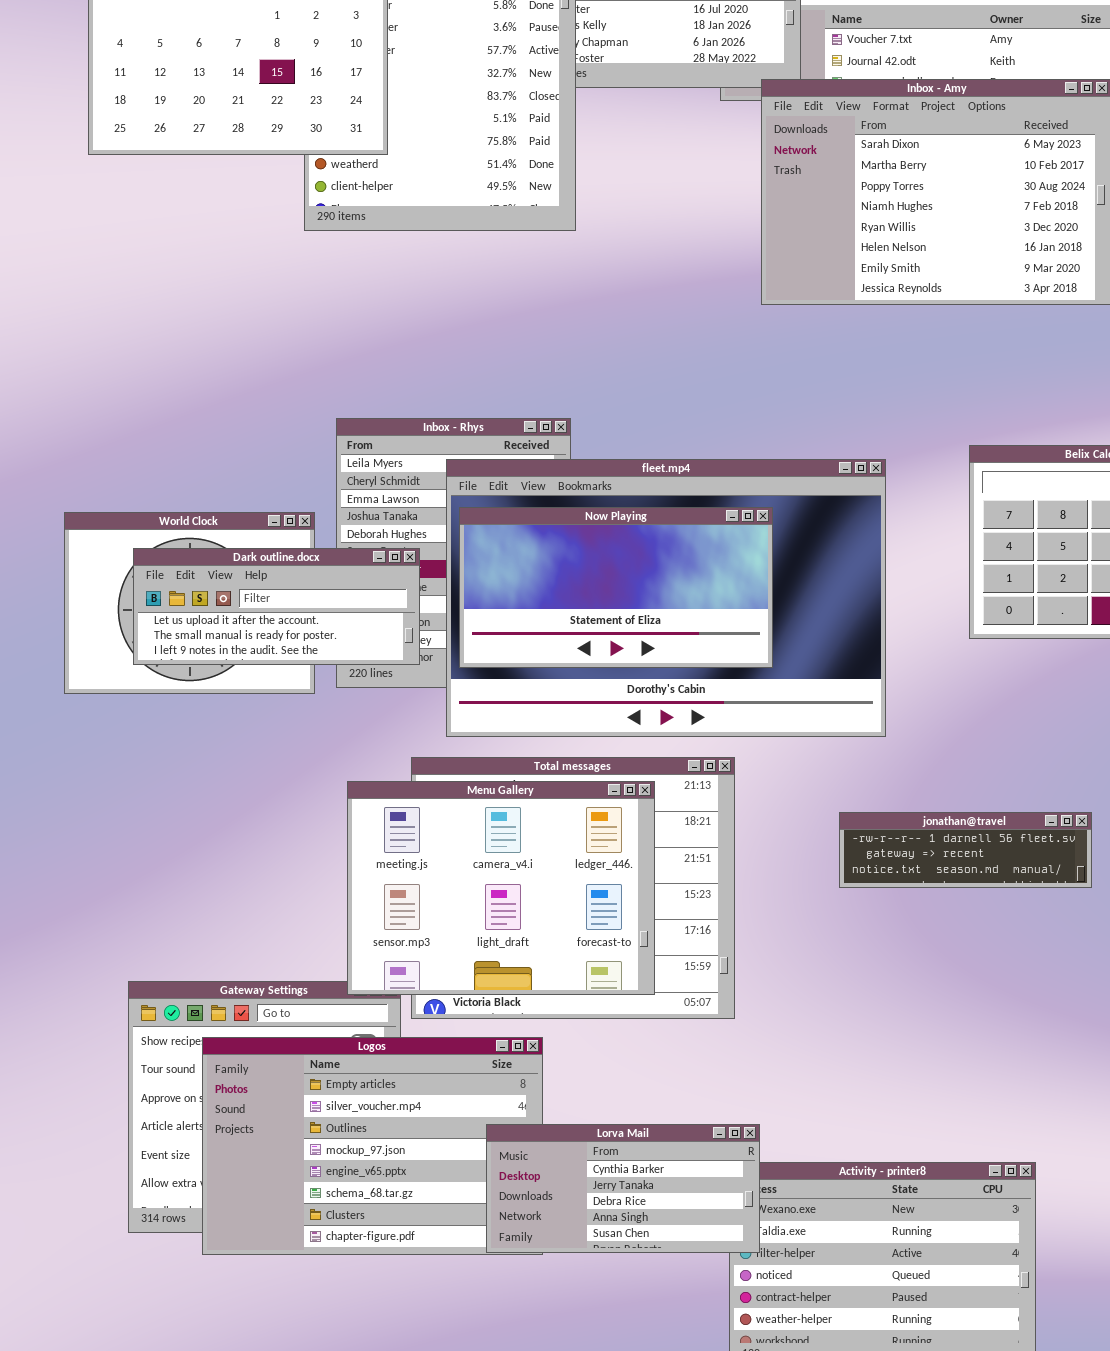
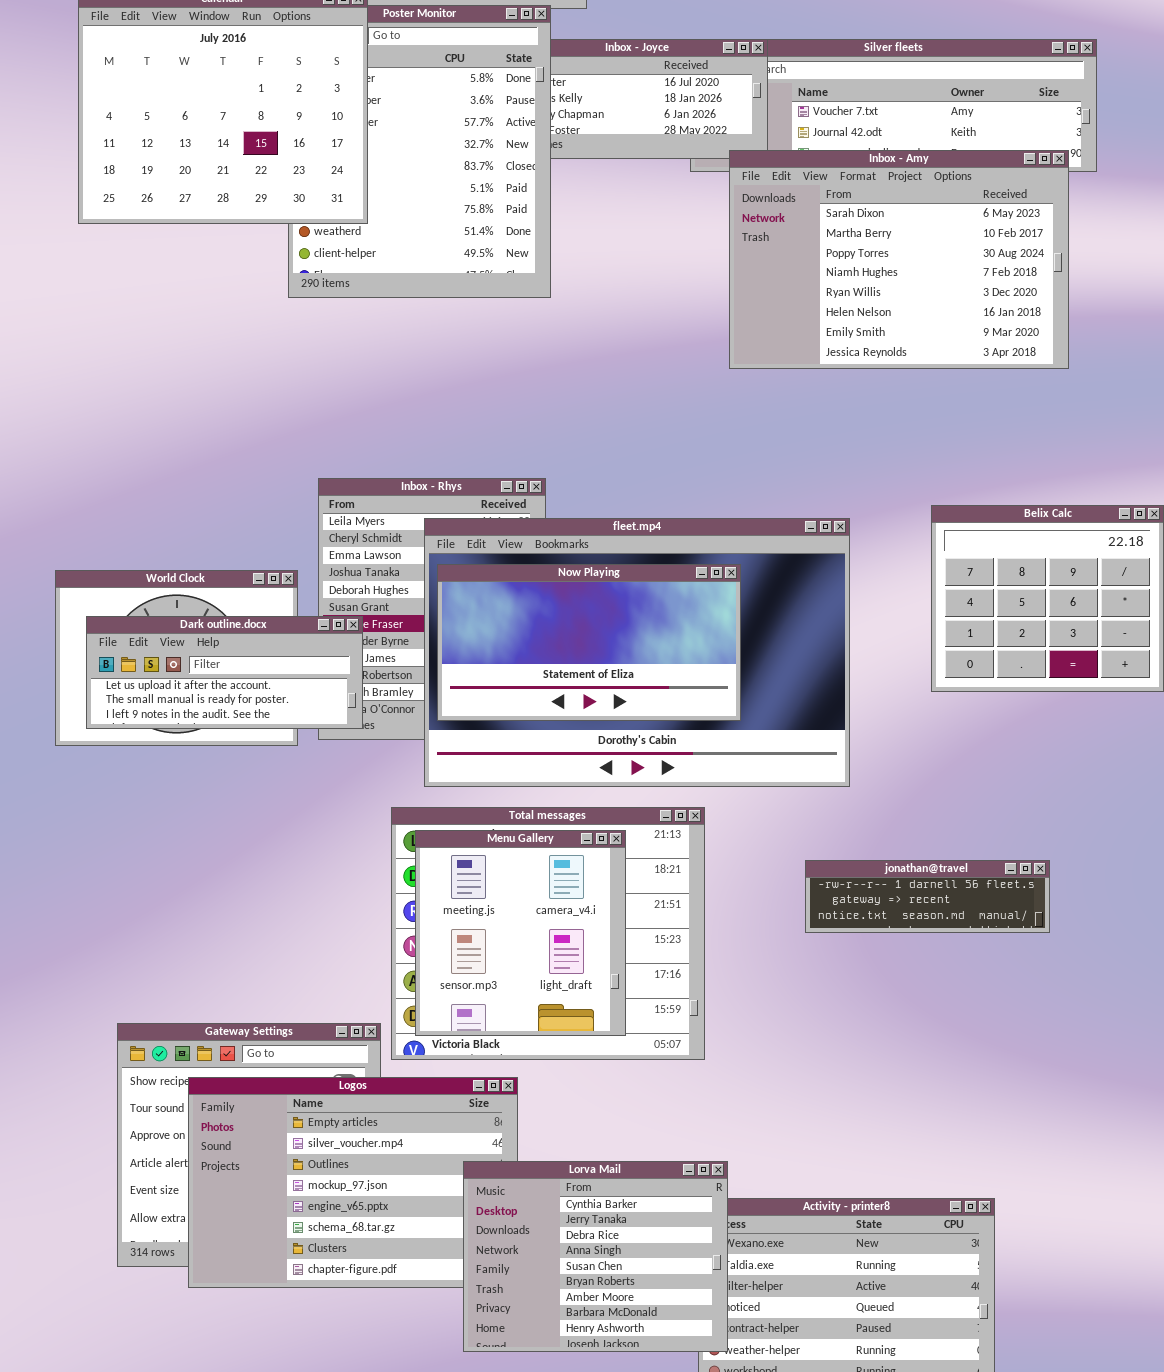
Dark outline.docx: [133,548,420,665] -> [86,616,363,729], moved
Menu Gallery: [347,781,655,995] -> [415,830,626,1036], resized
Lorva Mail: [486,1124,760,1253] -> [463,1161,728,1352], resized

